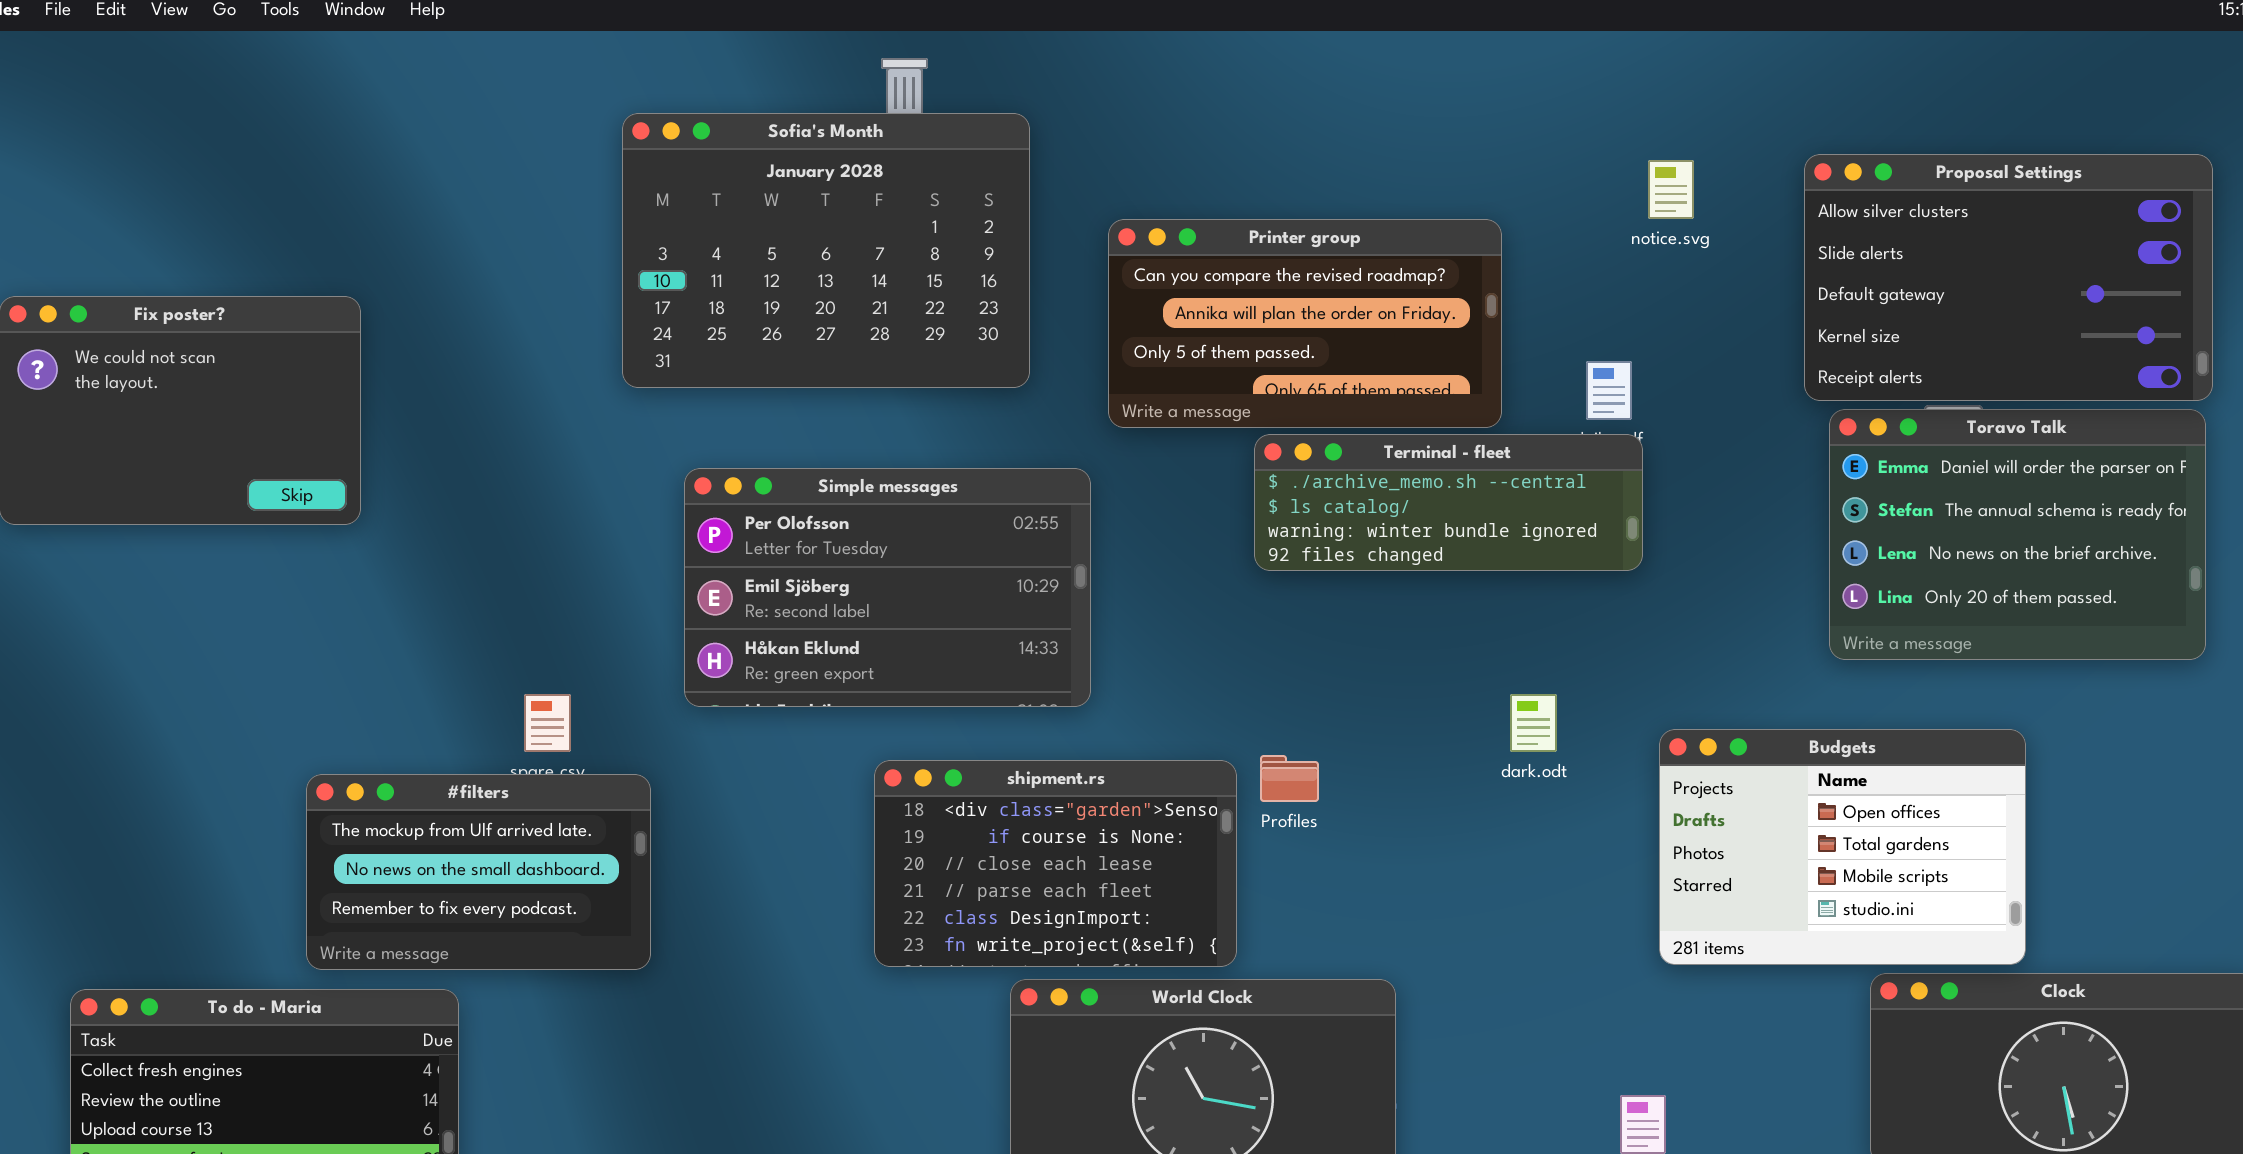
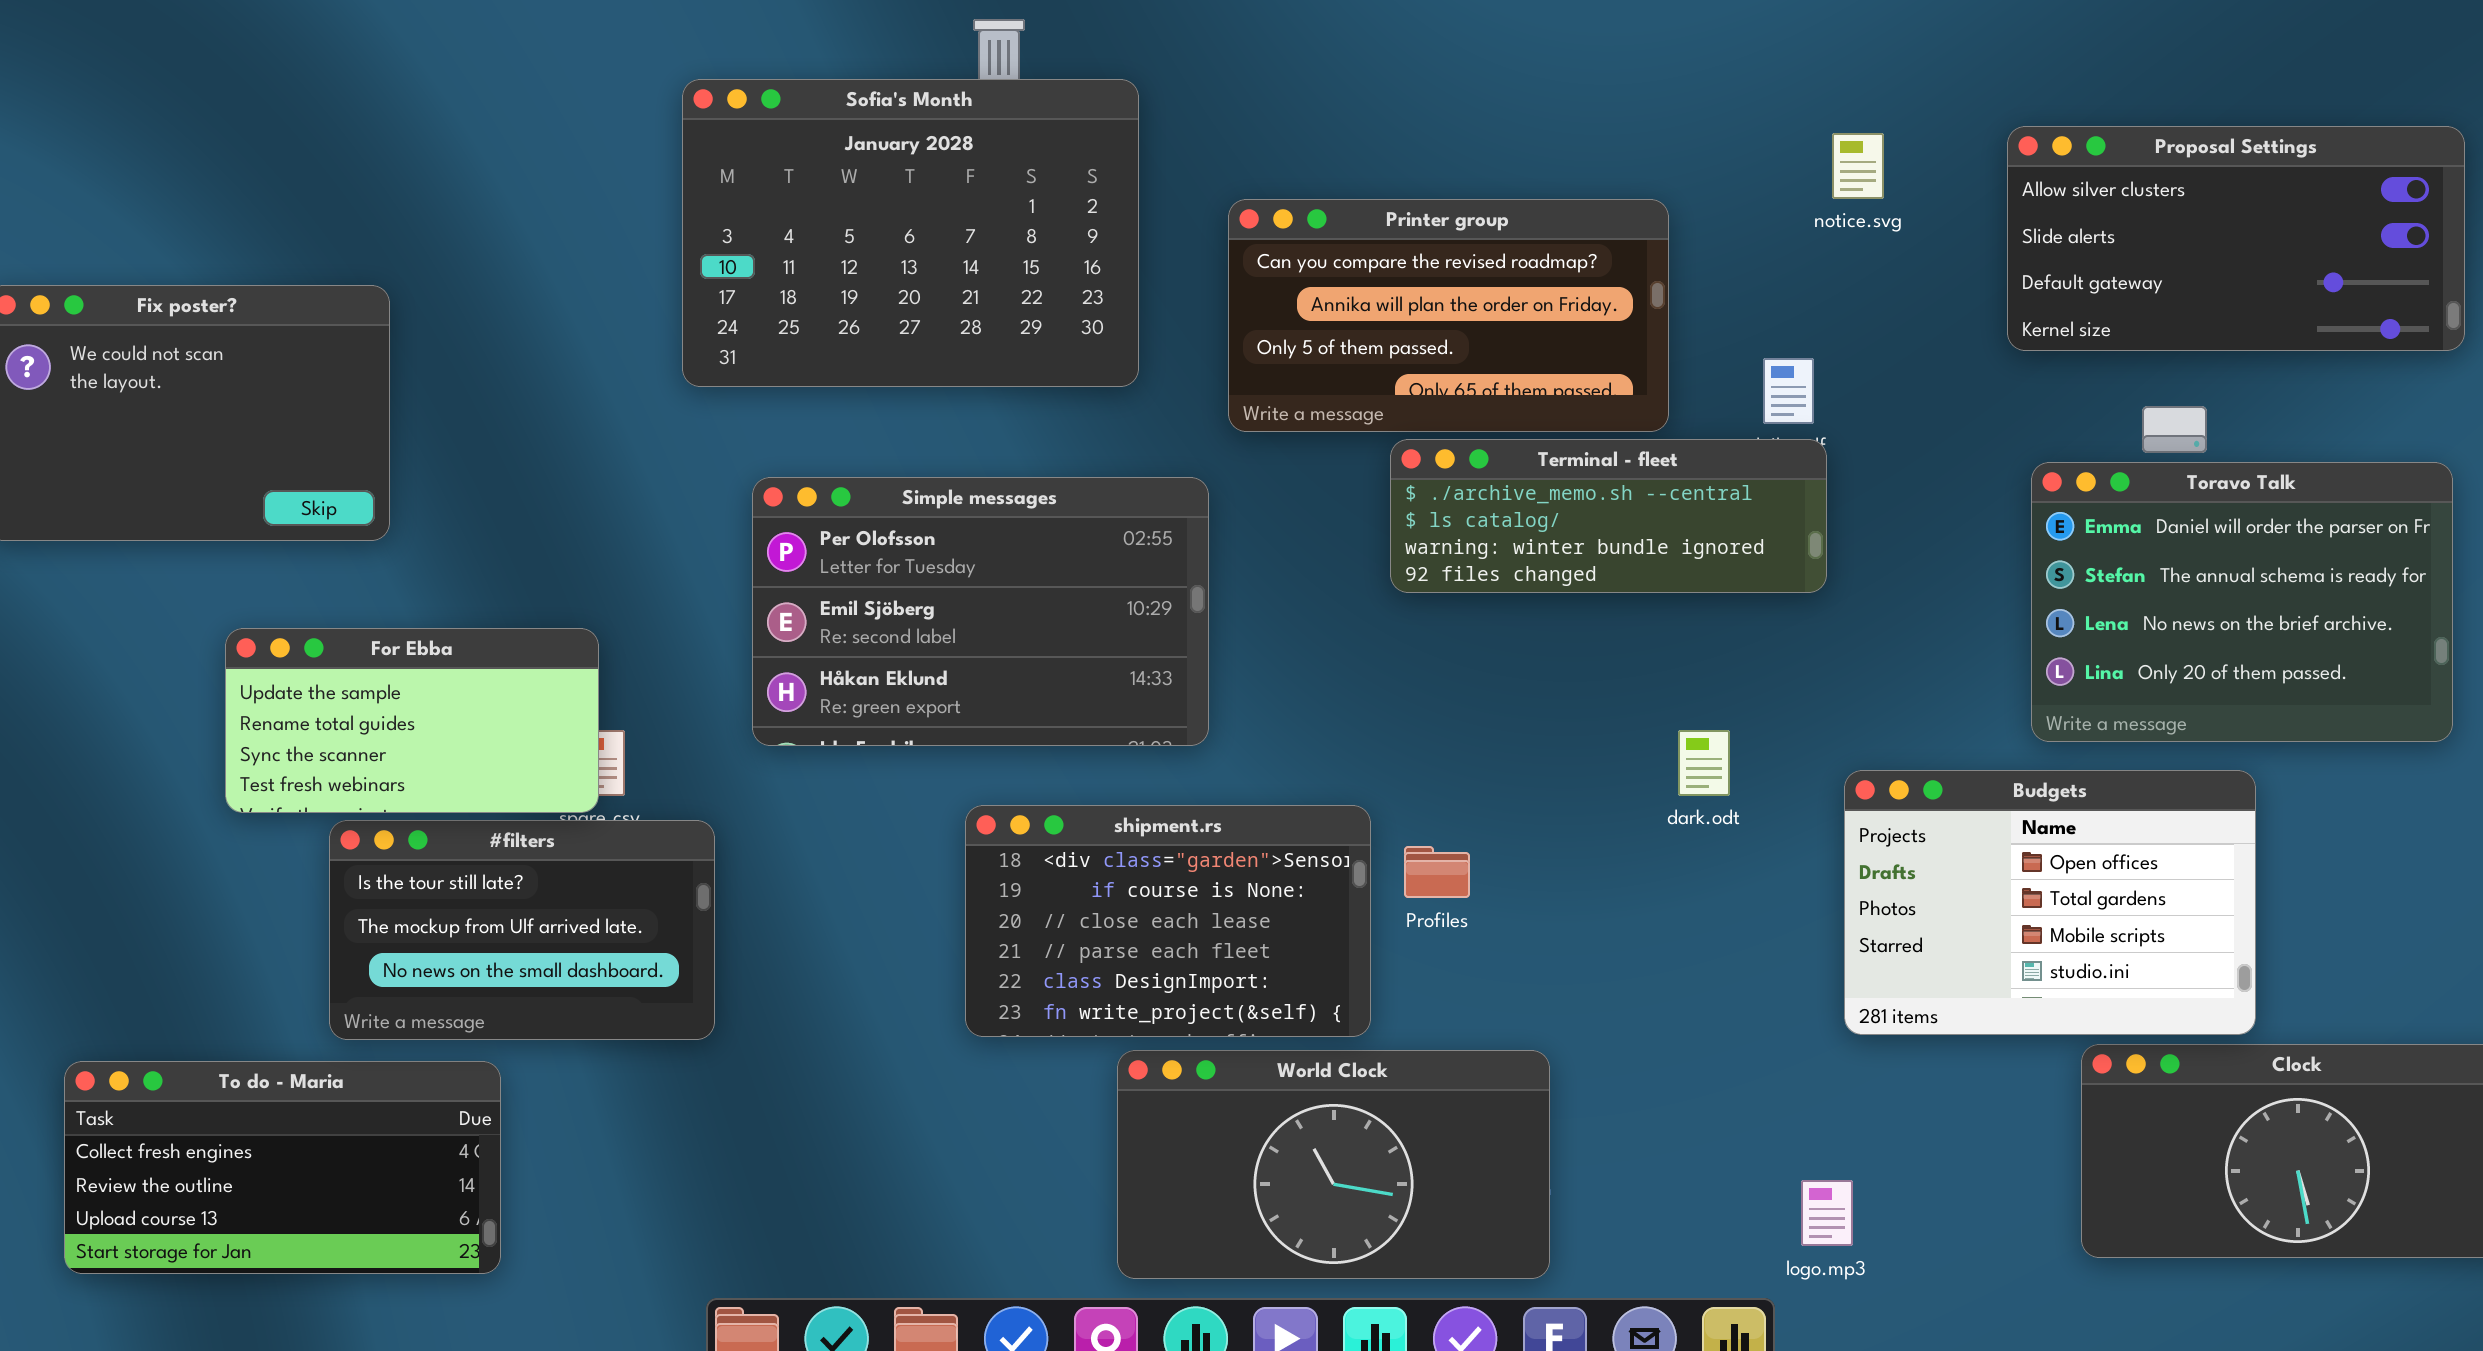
Proposal Settings: [1804,154,2213,401] -> [2007,126,2465,351], resized
Toravo Talk: [1829,409,2206,660] -> [2031,462,2453,742], moved
For Ebba: none -> [225,628,599,813], opened
Profiles: [1260,755,1319,802] -> [1404,846,1470,898], moved
#filters: [306,774,651,970] -> [329,820,715,1040], scrolled up 1 row

